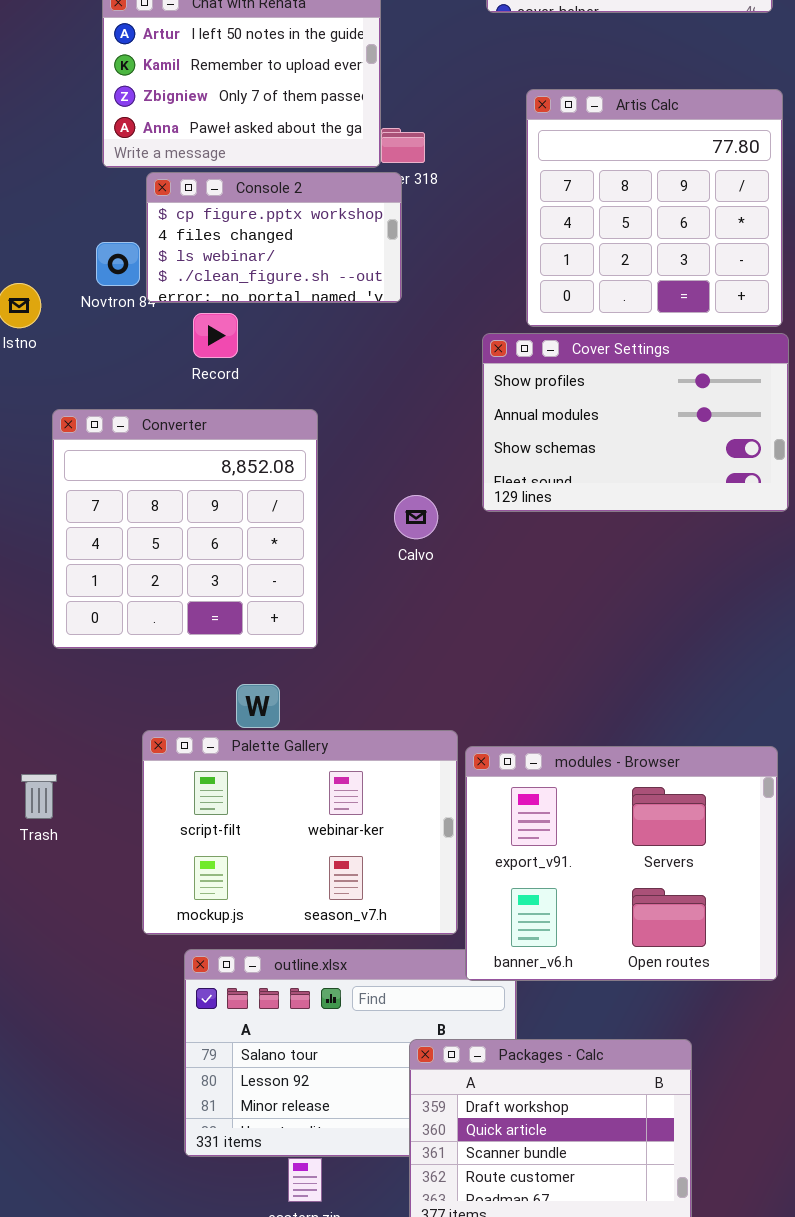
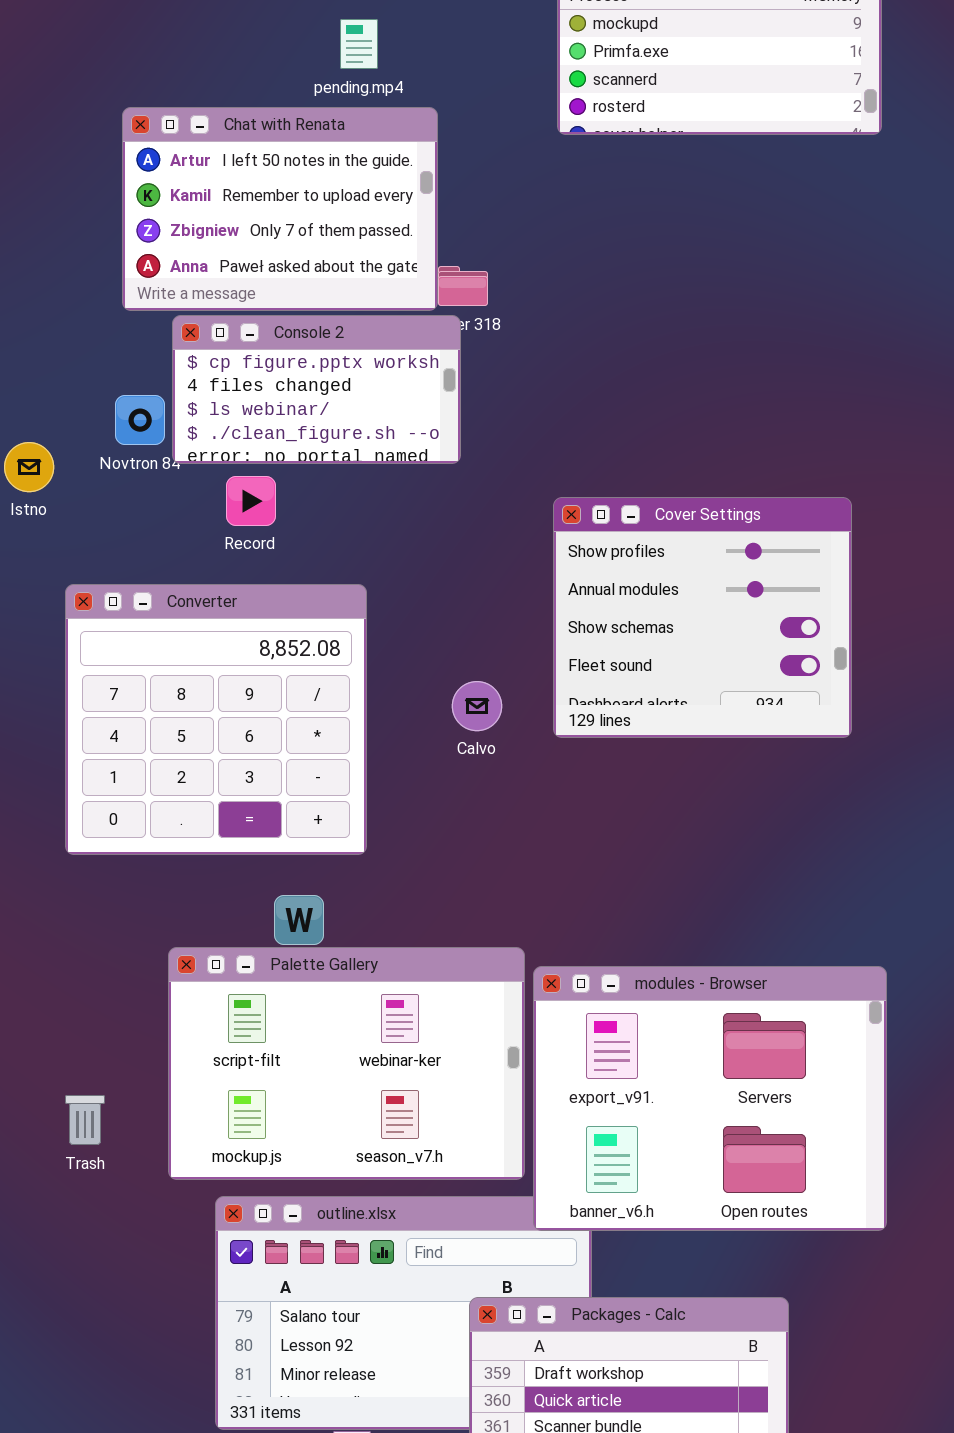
Artis Calc: [526,89,783,327] -> none, closed
Cover Settings: [482,333,789,512] -> [553,497,852,738], resized
Trash: [21,774,57,819] -> [65,1095,105,1145], moved

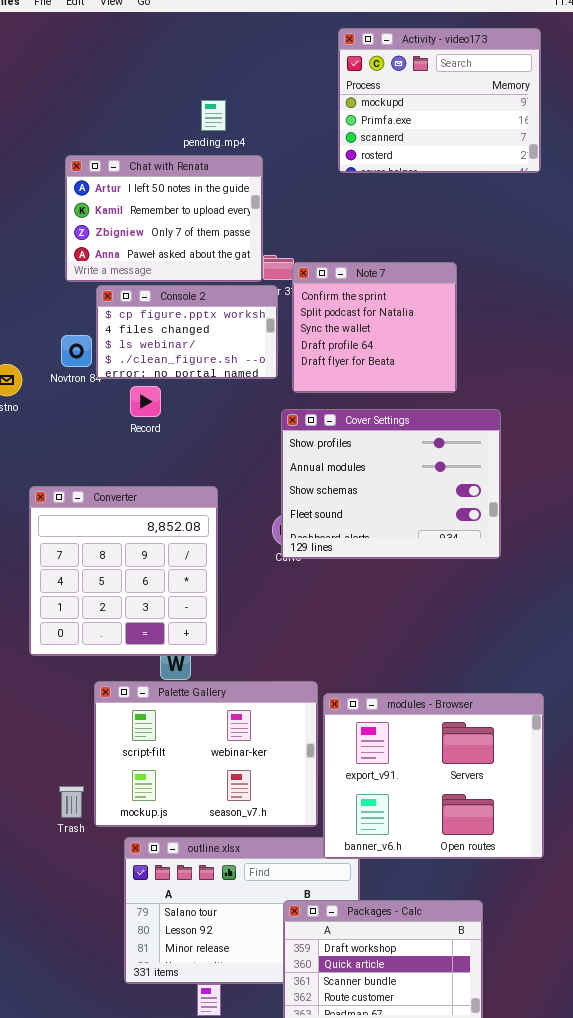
Note 7: none -> [292,262,457,393], opened
Cover Settings: [553,497,852,738] -> [281,409,501,559], moved, resized
Converter: [65,584,367,855] -> [29,486,218,656], moved
Trash: [65,1095,105,1145] -> [59,786,84,818], moved

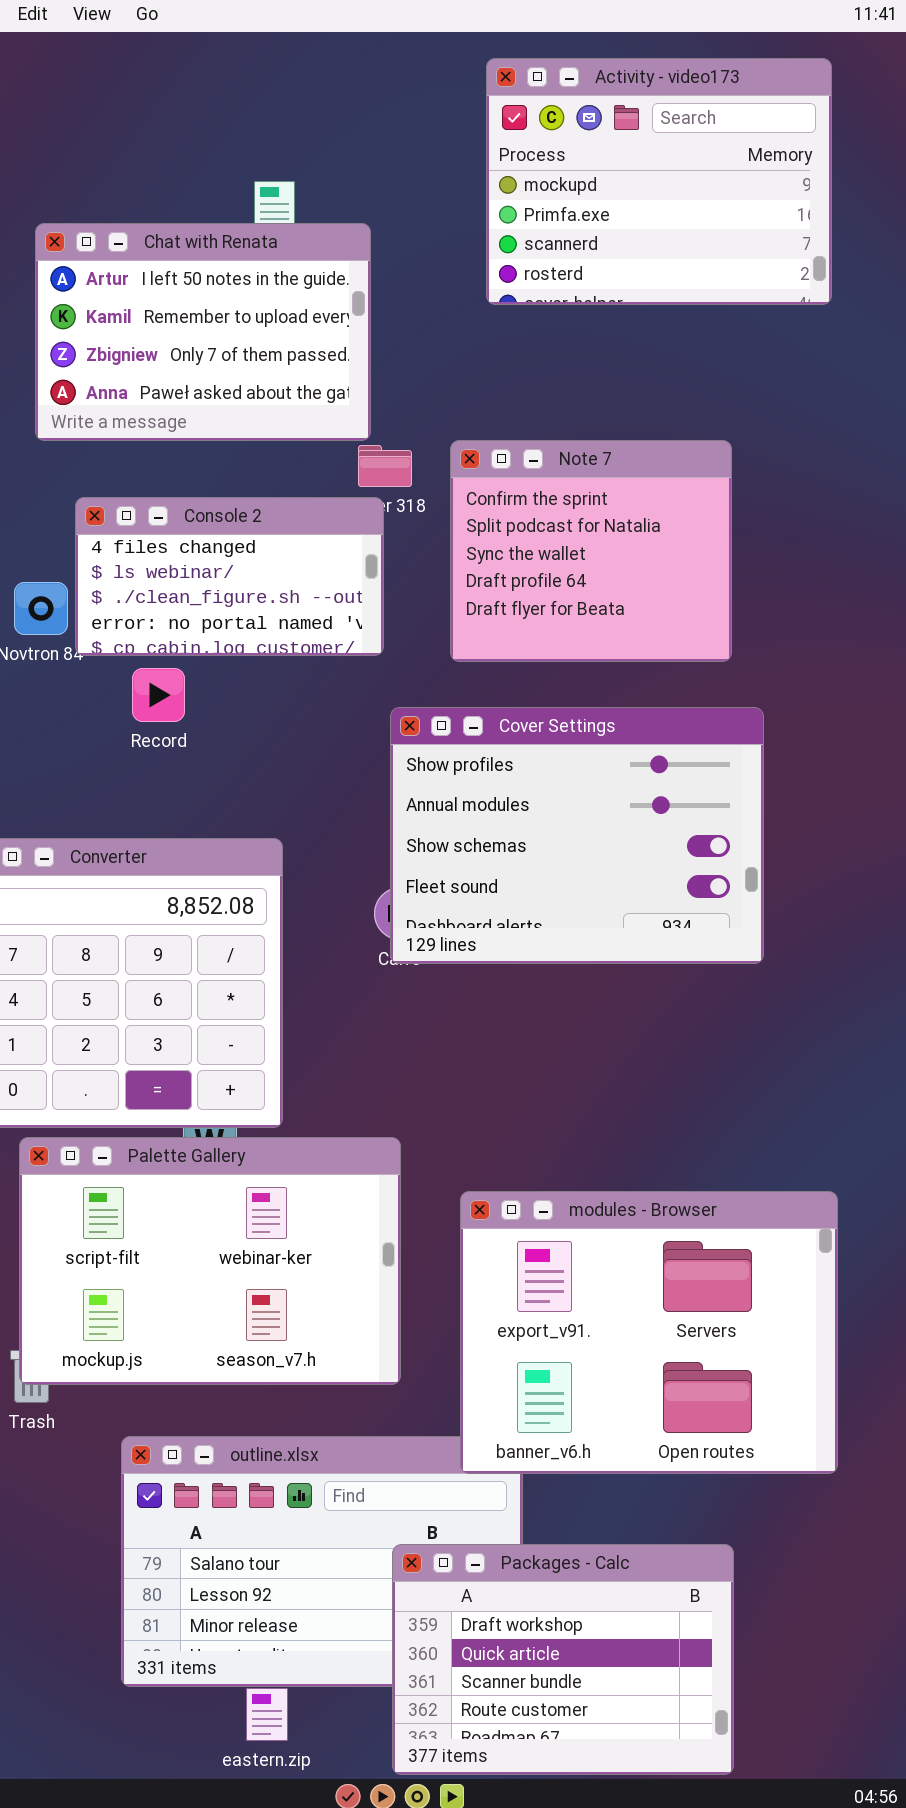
Chat with Renata: [65,155,263,282] -> [35,223,371,441], moved
Note 7: [292,262,457,393] -> [450,440,732,662], moved
Console 2: [96,285,278,379] -> [75,497,384,656], scrolled down 1 row
Palette Gallery: [94,681,318,827] -> [19,1137,401,1385], moved

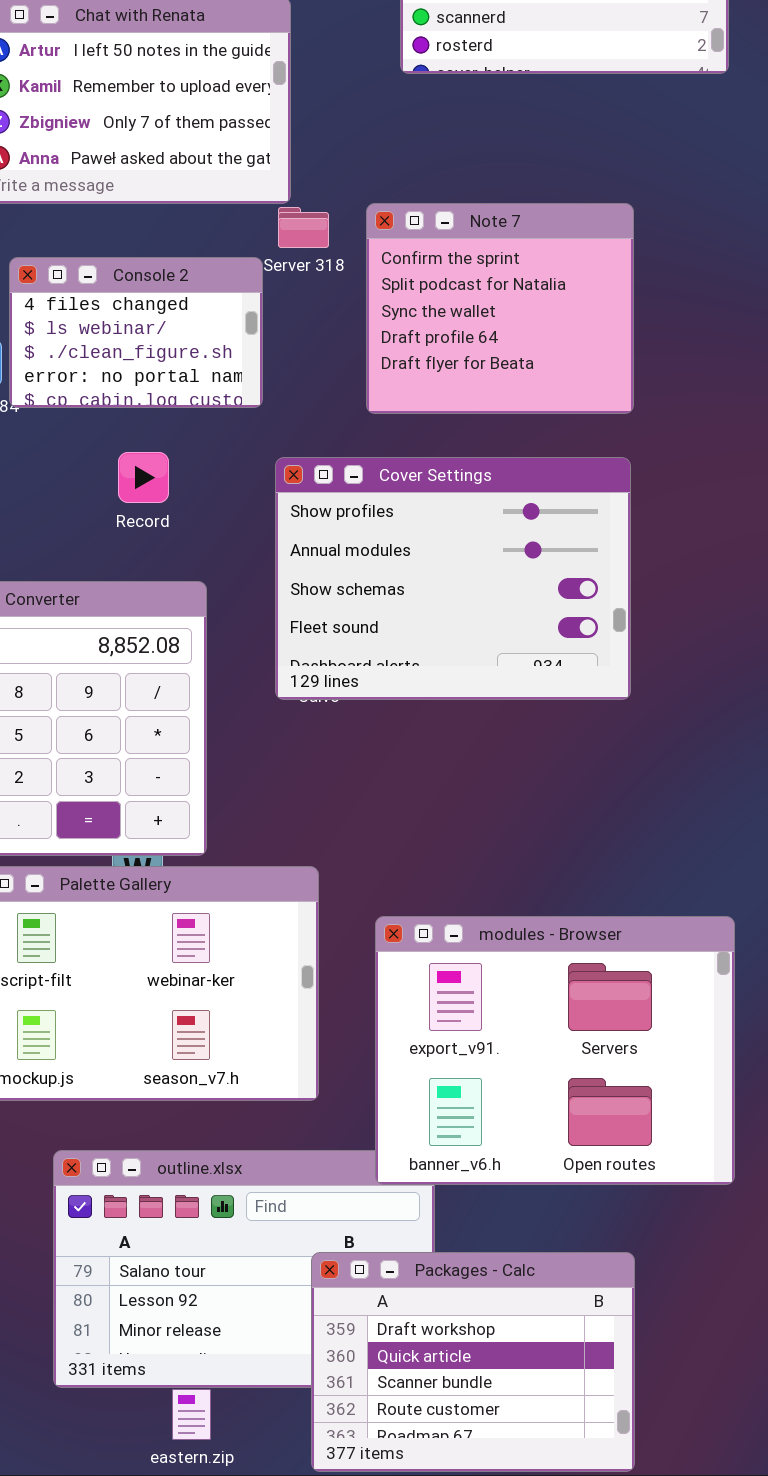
Console 2: [75,497,384,656] -> [9,257,263,408], resized
Record: [132,668,185,722] -> [118,452,169,503], moved
Cover Settings: [390,707,764,964] -> [275,457,631,700], moved

